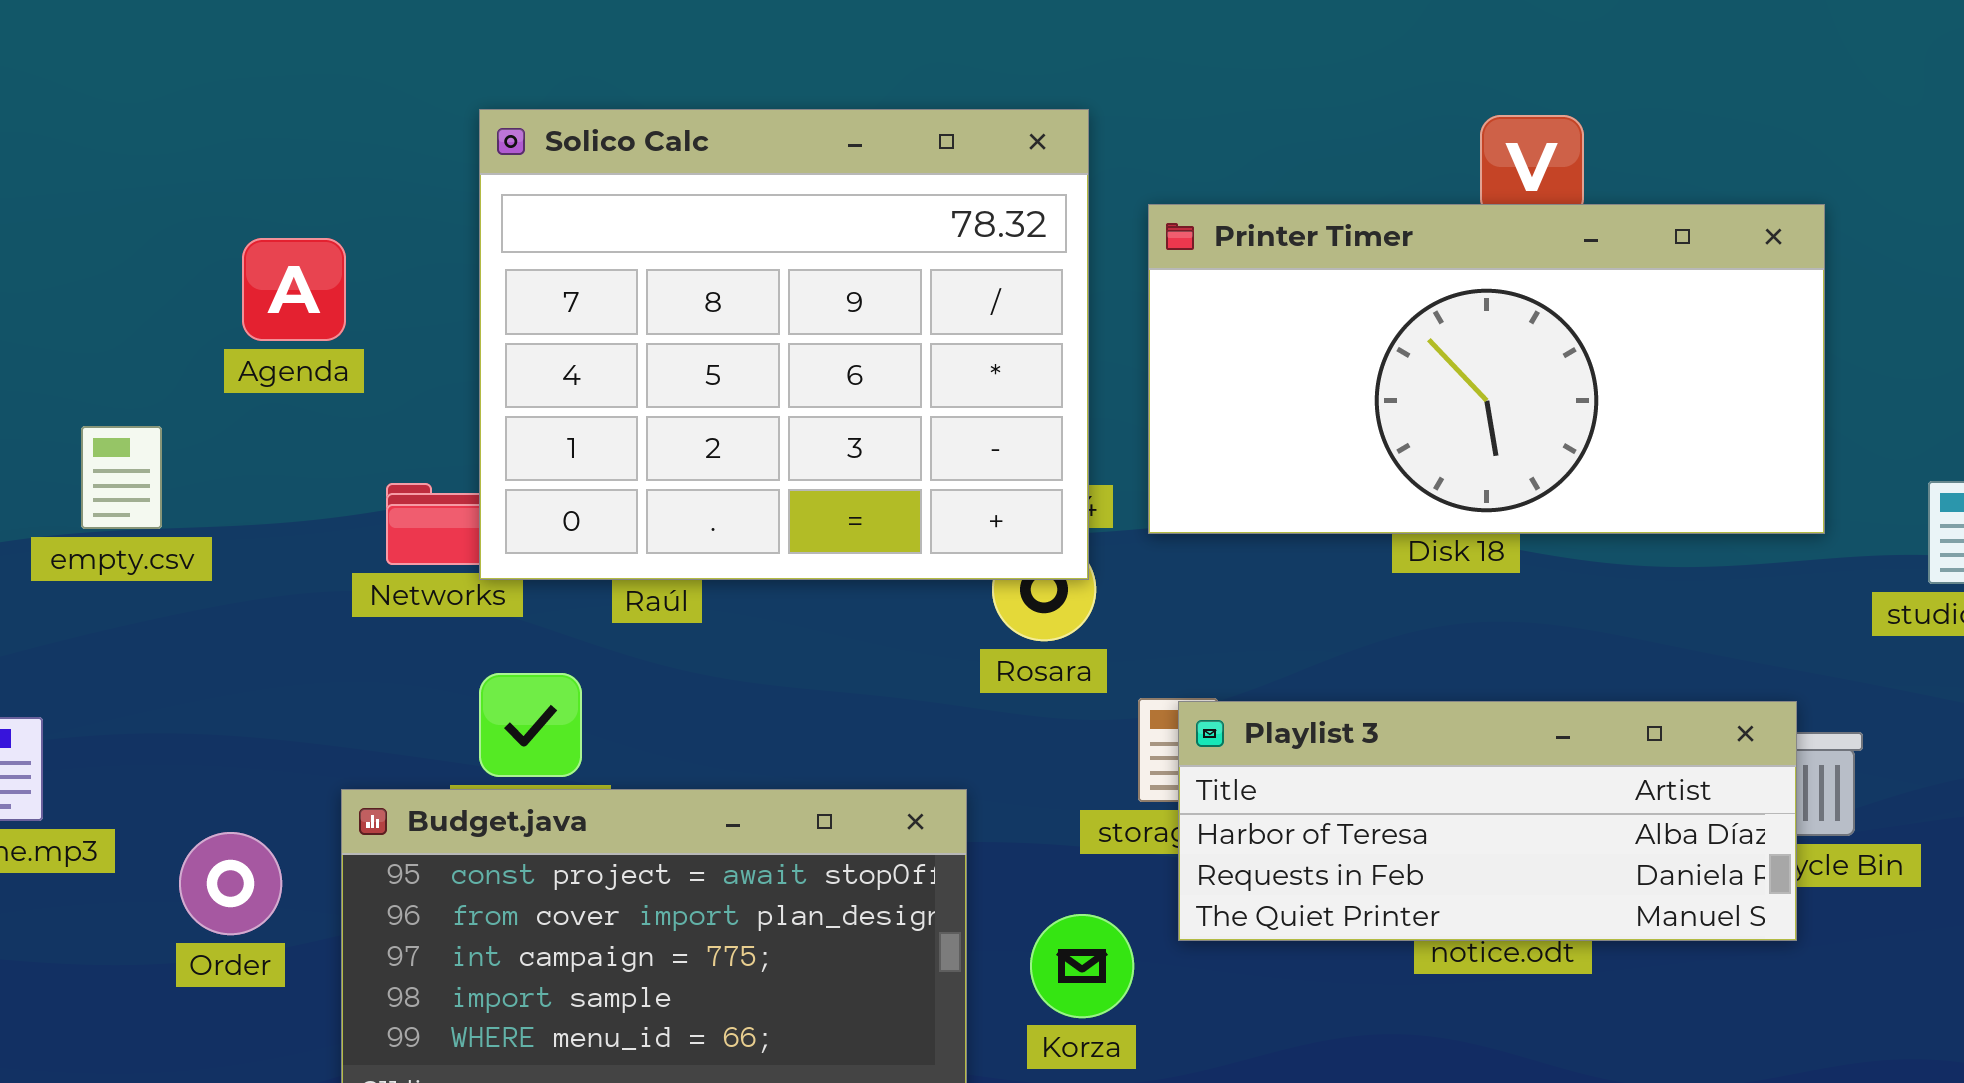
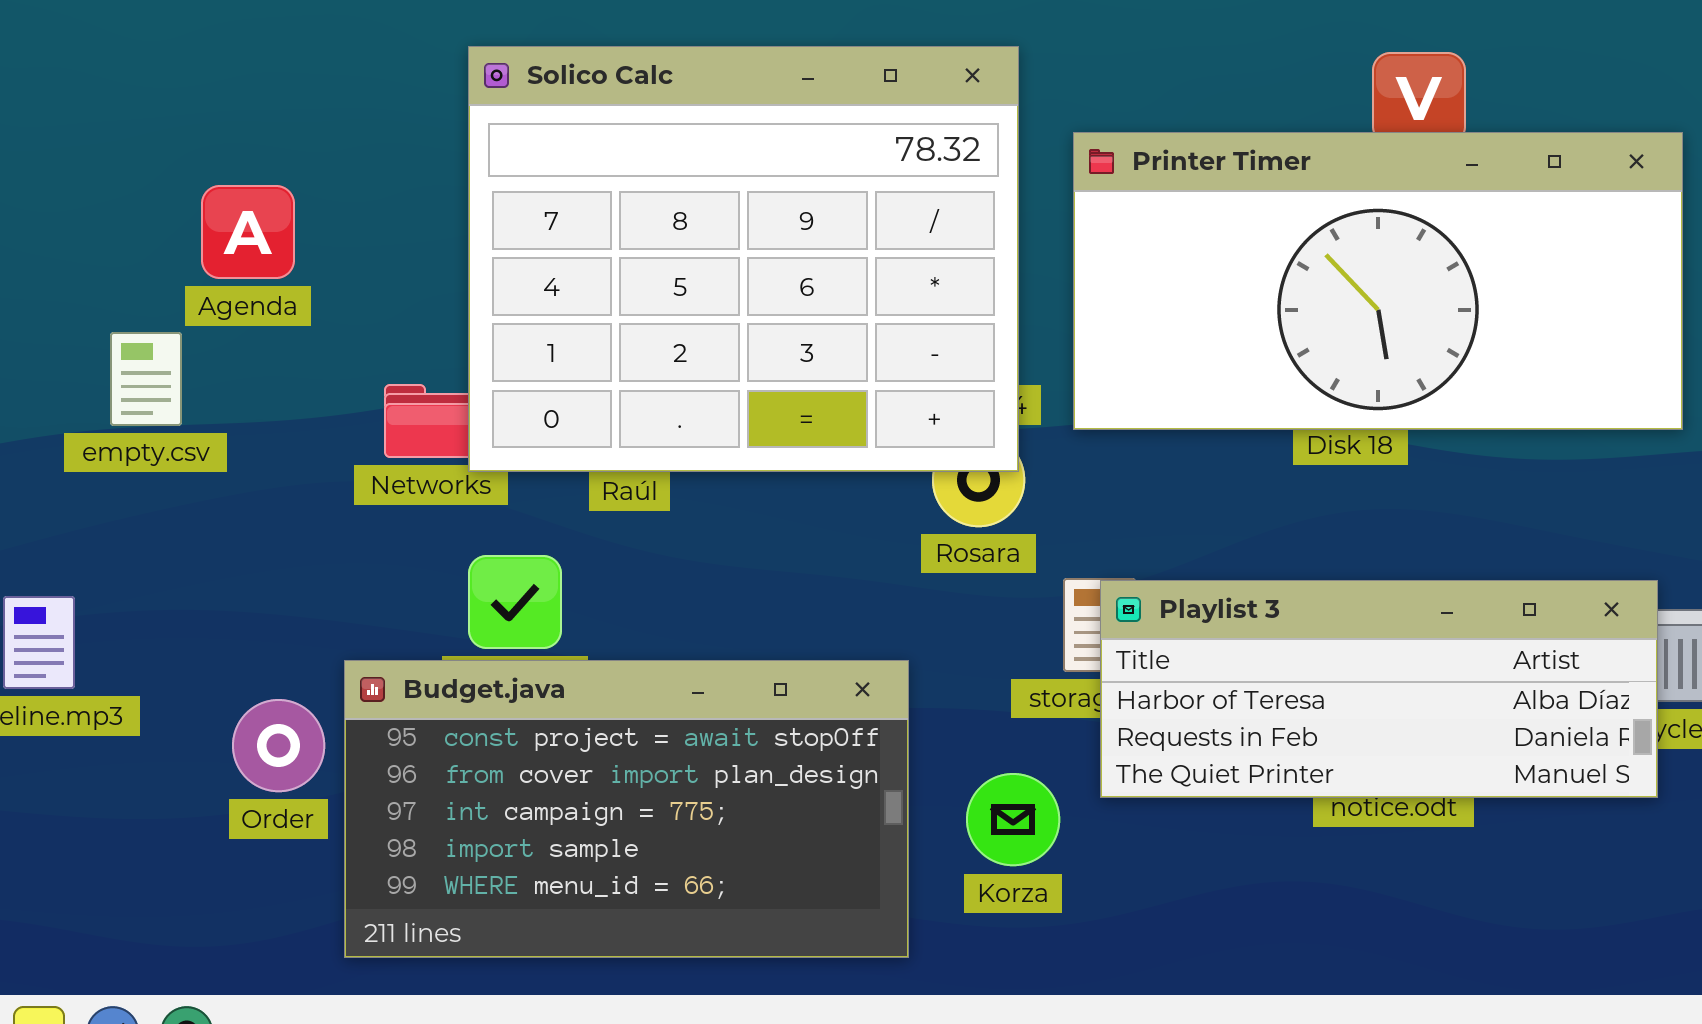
Agenda: [242,238,346,341] -> [201,185,295,279], moved
Order: [179,832,282,935] -> [232,699,325,792], moved

